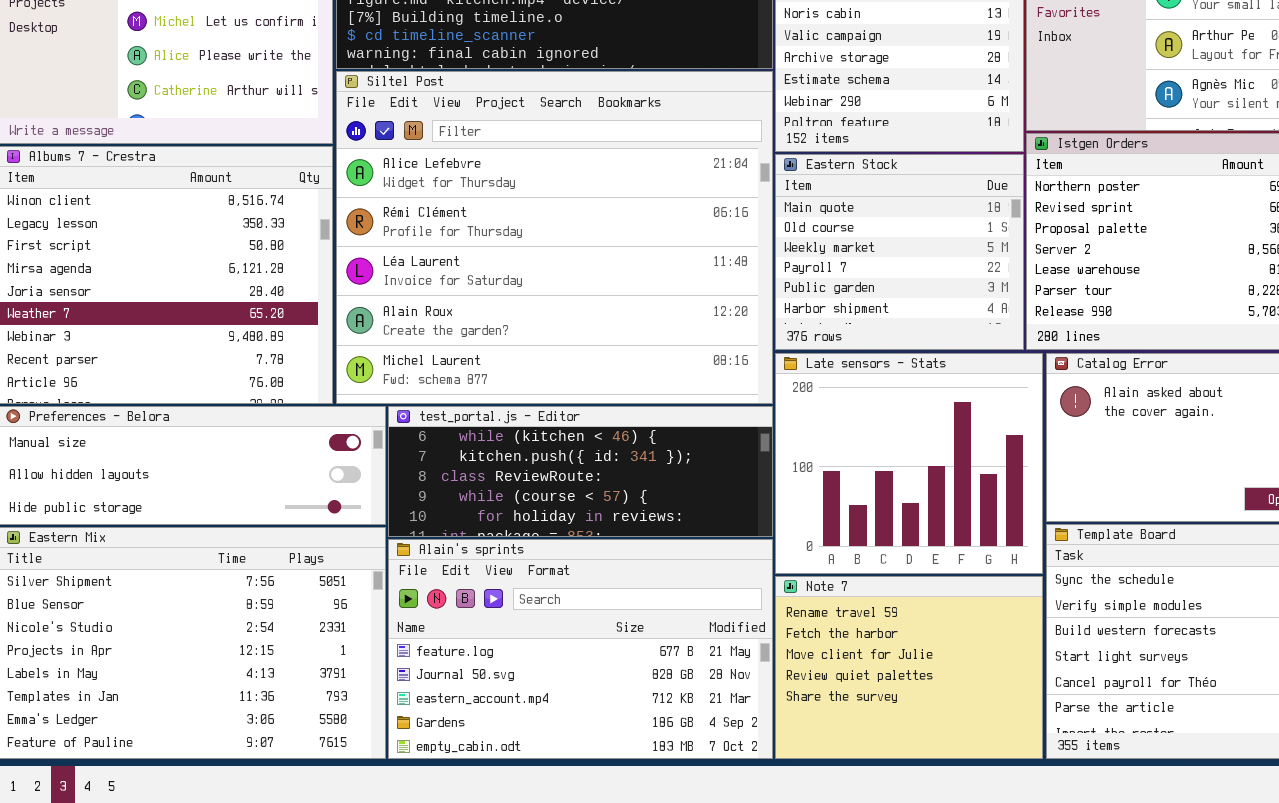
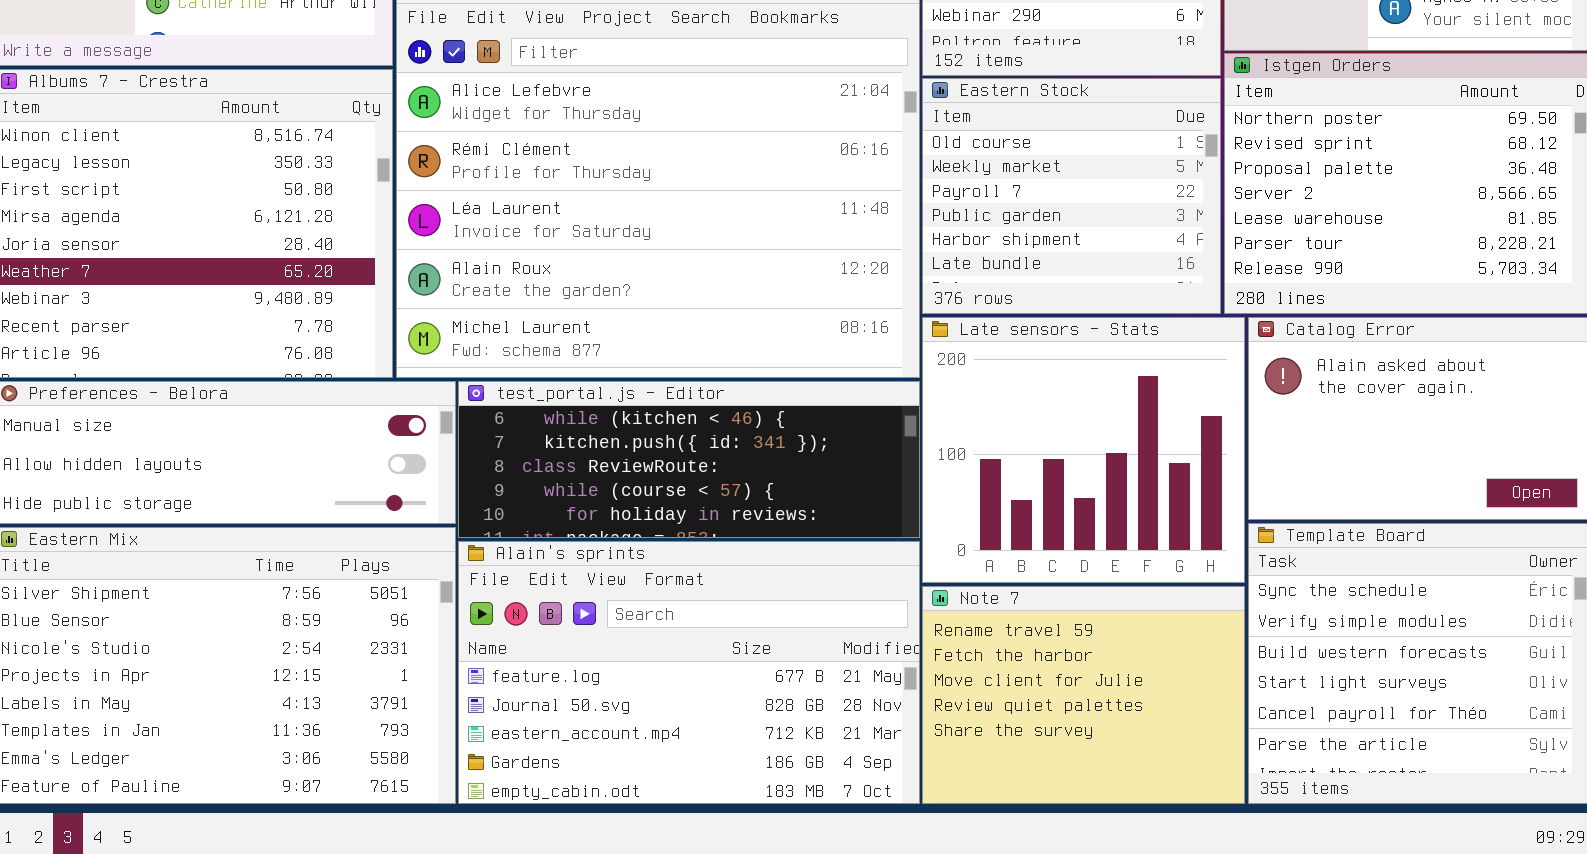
Eastern Stock: [775,154,1024,350] -> [922,78,1221,314], scrolled down 1 row

